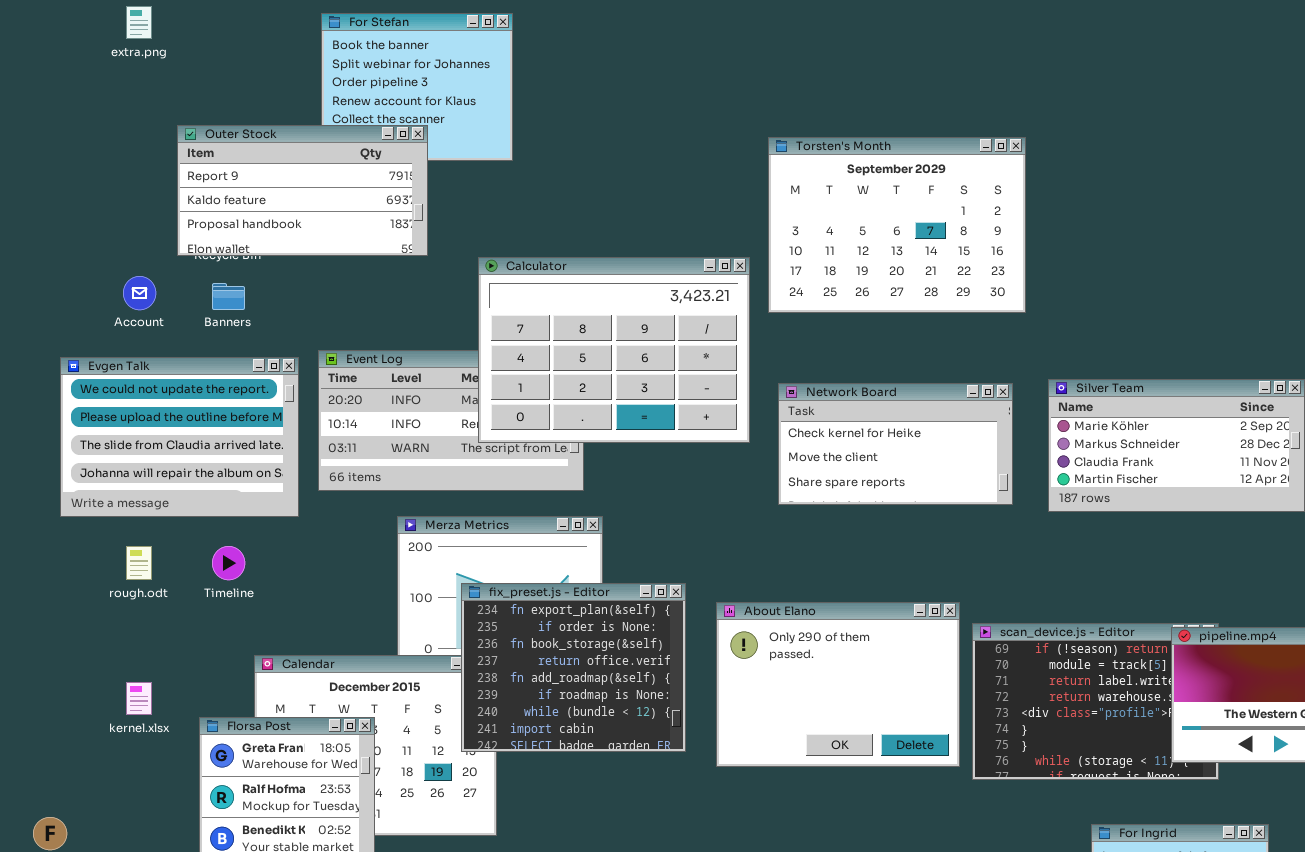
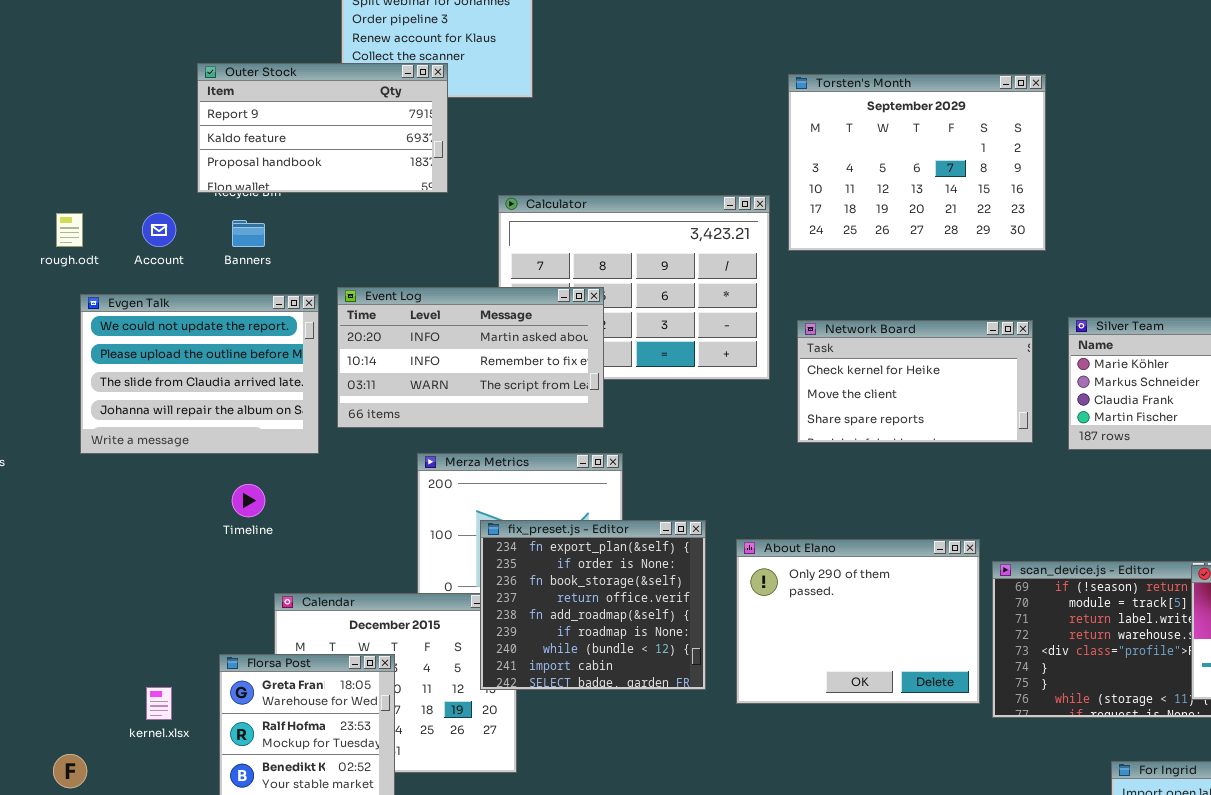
Event Log: [318,350,584,491] -> [337,287,604,428], raised
rough.odt: [126,546,152,580] -> [56,213,83,247], moved
kernel.xlsx: [126,682,152,715] -> [146,687,172,720], moved

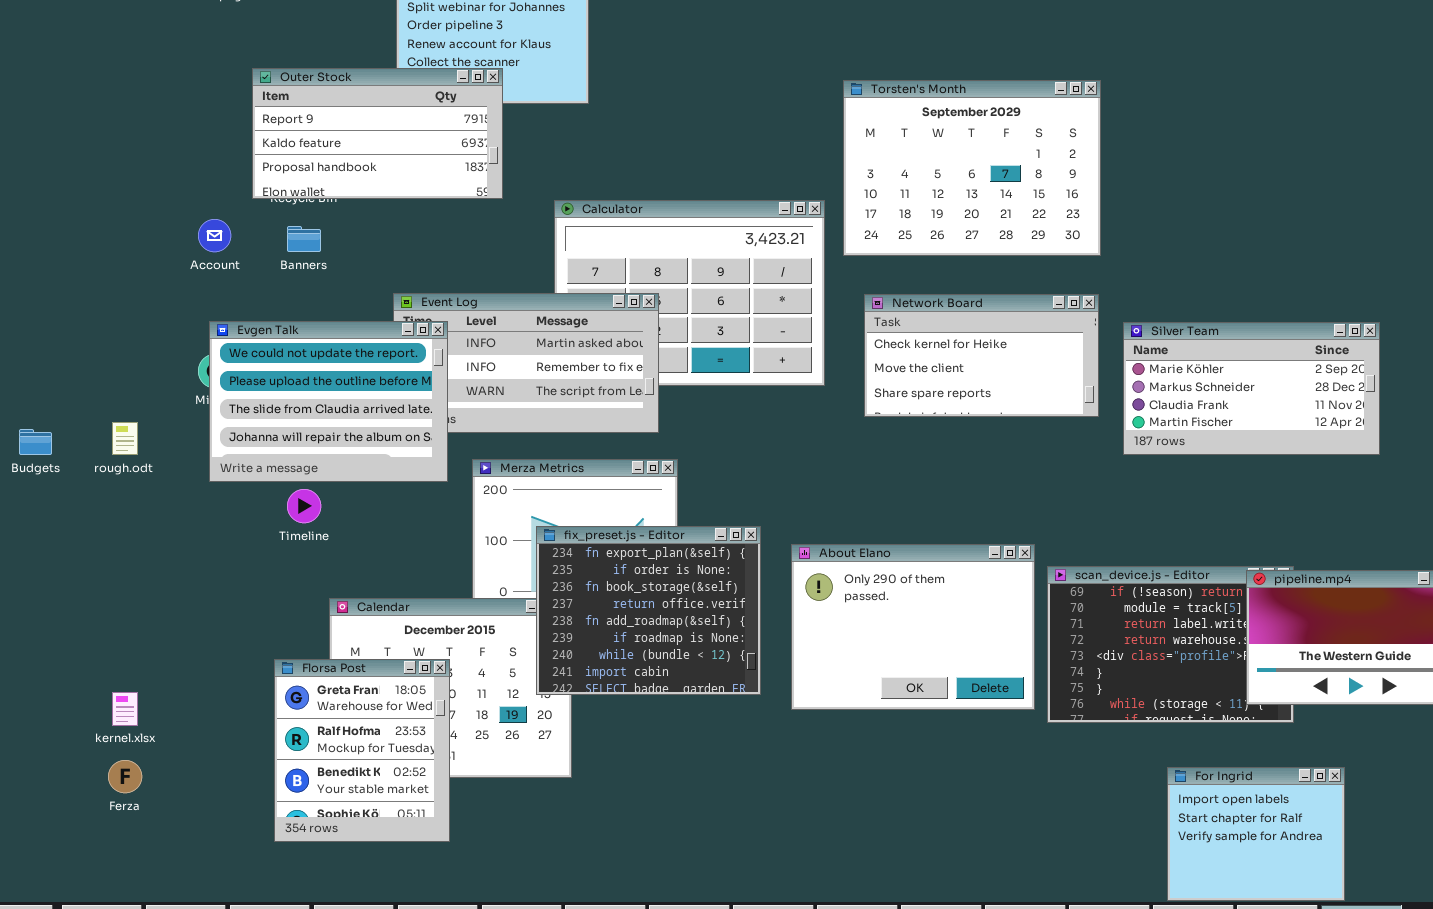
rough.odt: [56,213,83,247] -> [112,422,138,455], moved
Evgen Talk: [80,294,319,454] -> [209,321,448,482], moved
Network Board: [797,320,1033,443] -> [864,294,1099,417], moved
kernel.xlsx: [146,687,172,720] -> [112,692,138,726], moved

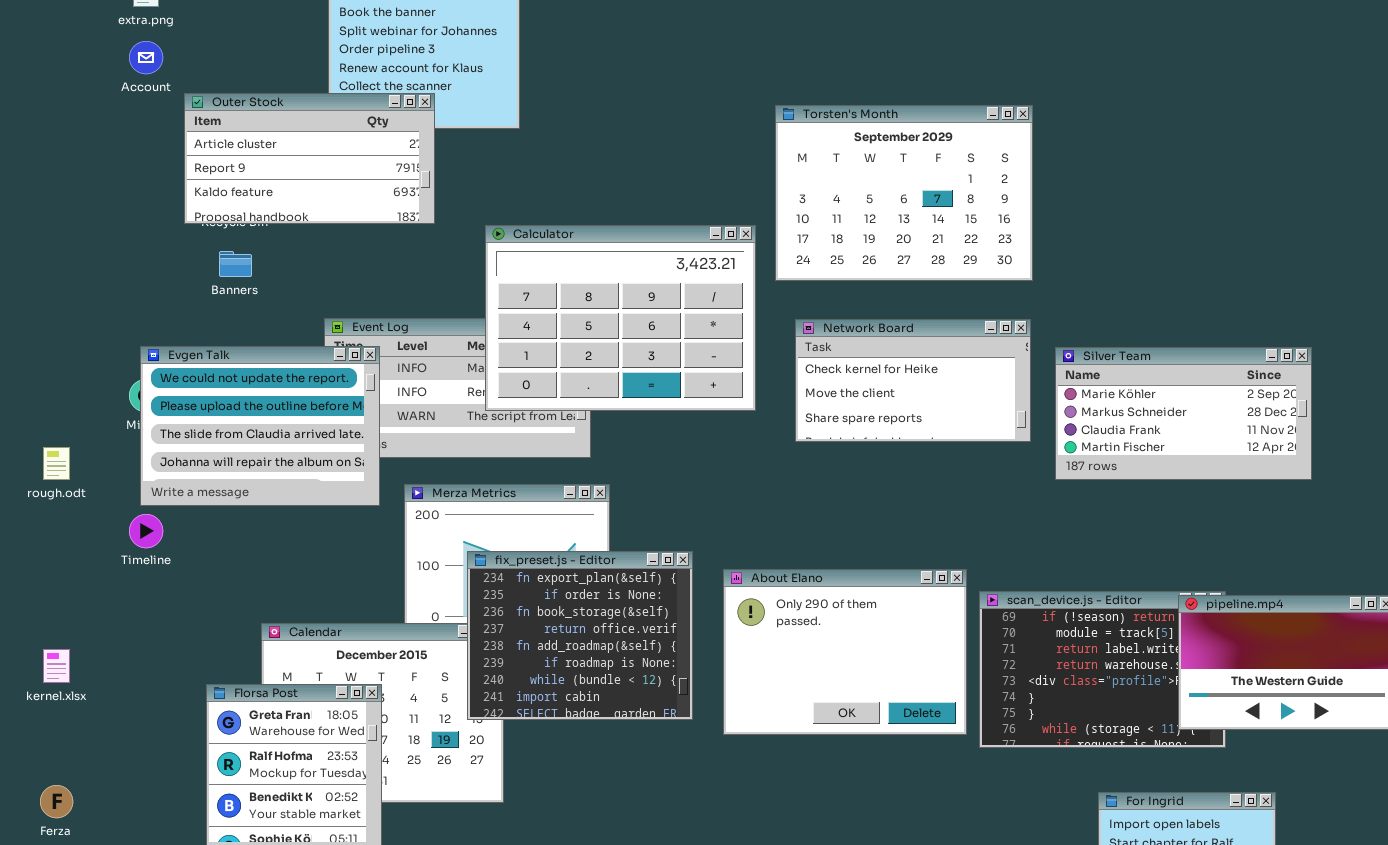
Outer Stock: [252,68,503,199] -> [184,93,435,224], scrolled up 1 row
Calculator: [554,200,825,386] -> [485,225,756,411], raised
Account: [198,219,231,252] -> [129,41,163,74], moved
Timeline: [287,489,321,523] -> [129,514,163,548], moved
kernel.xlsx: [112,692,138,726] -> [43,649,70,683], moved

